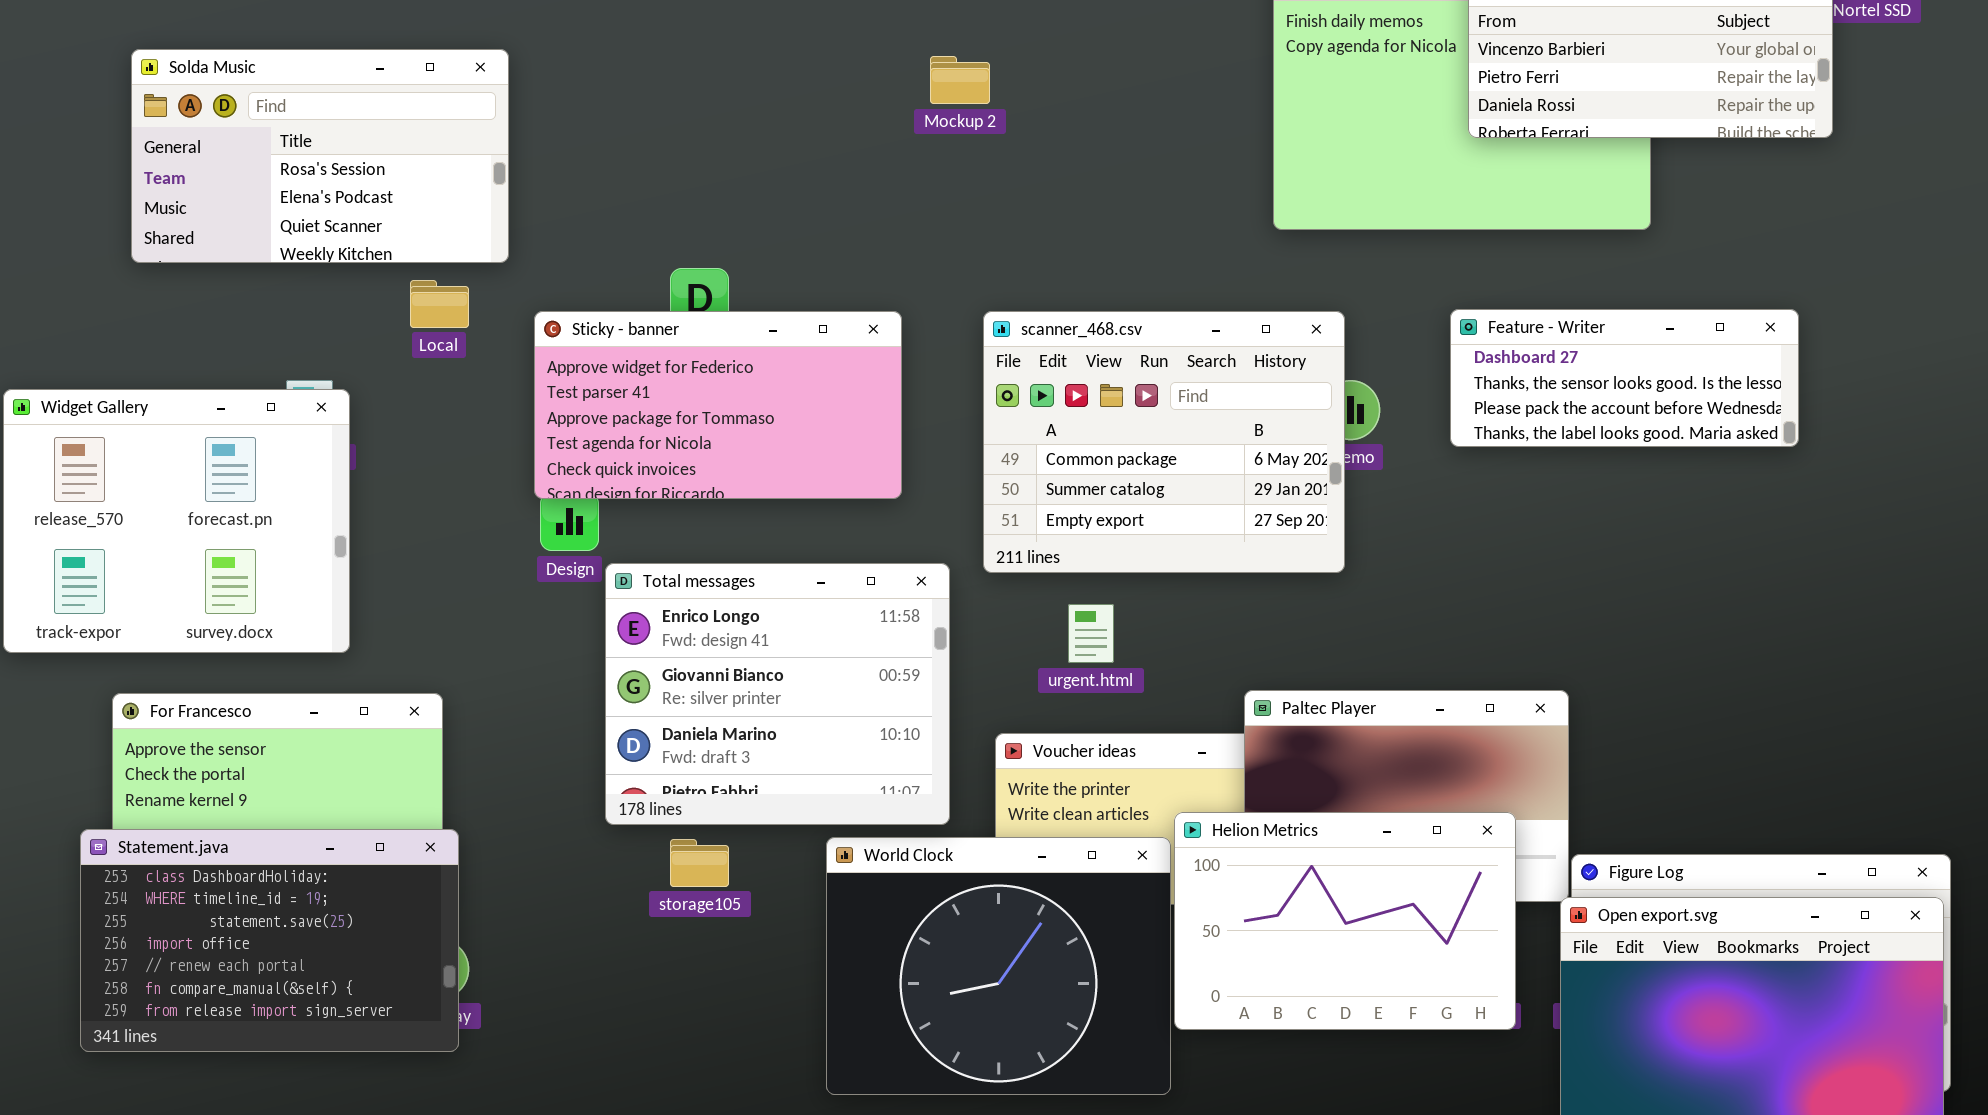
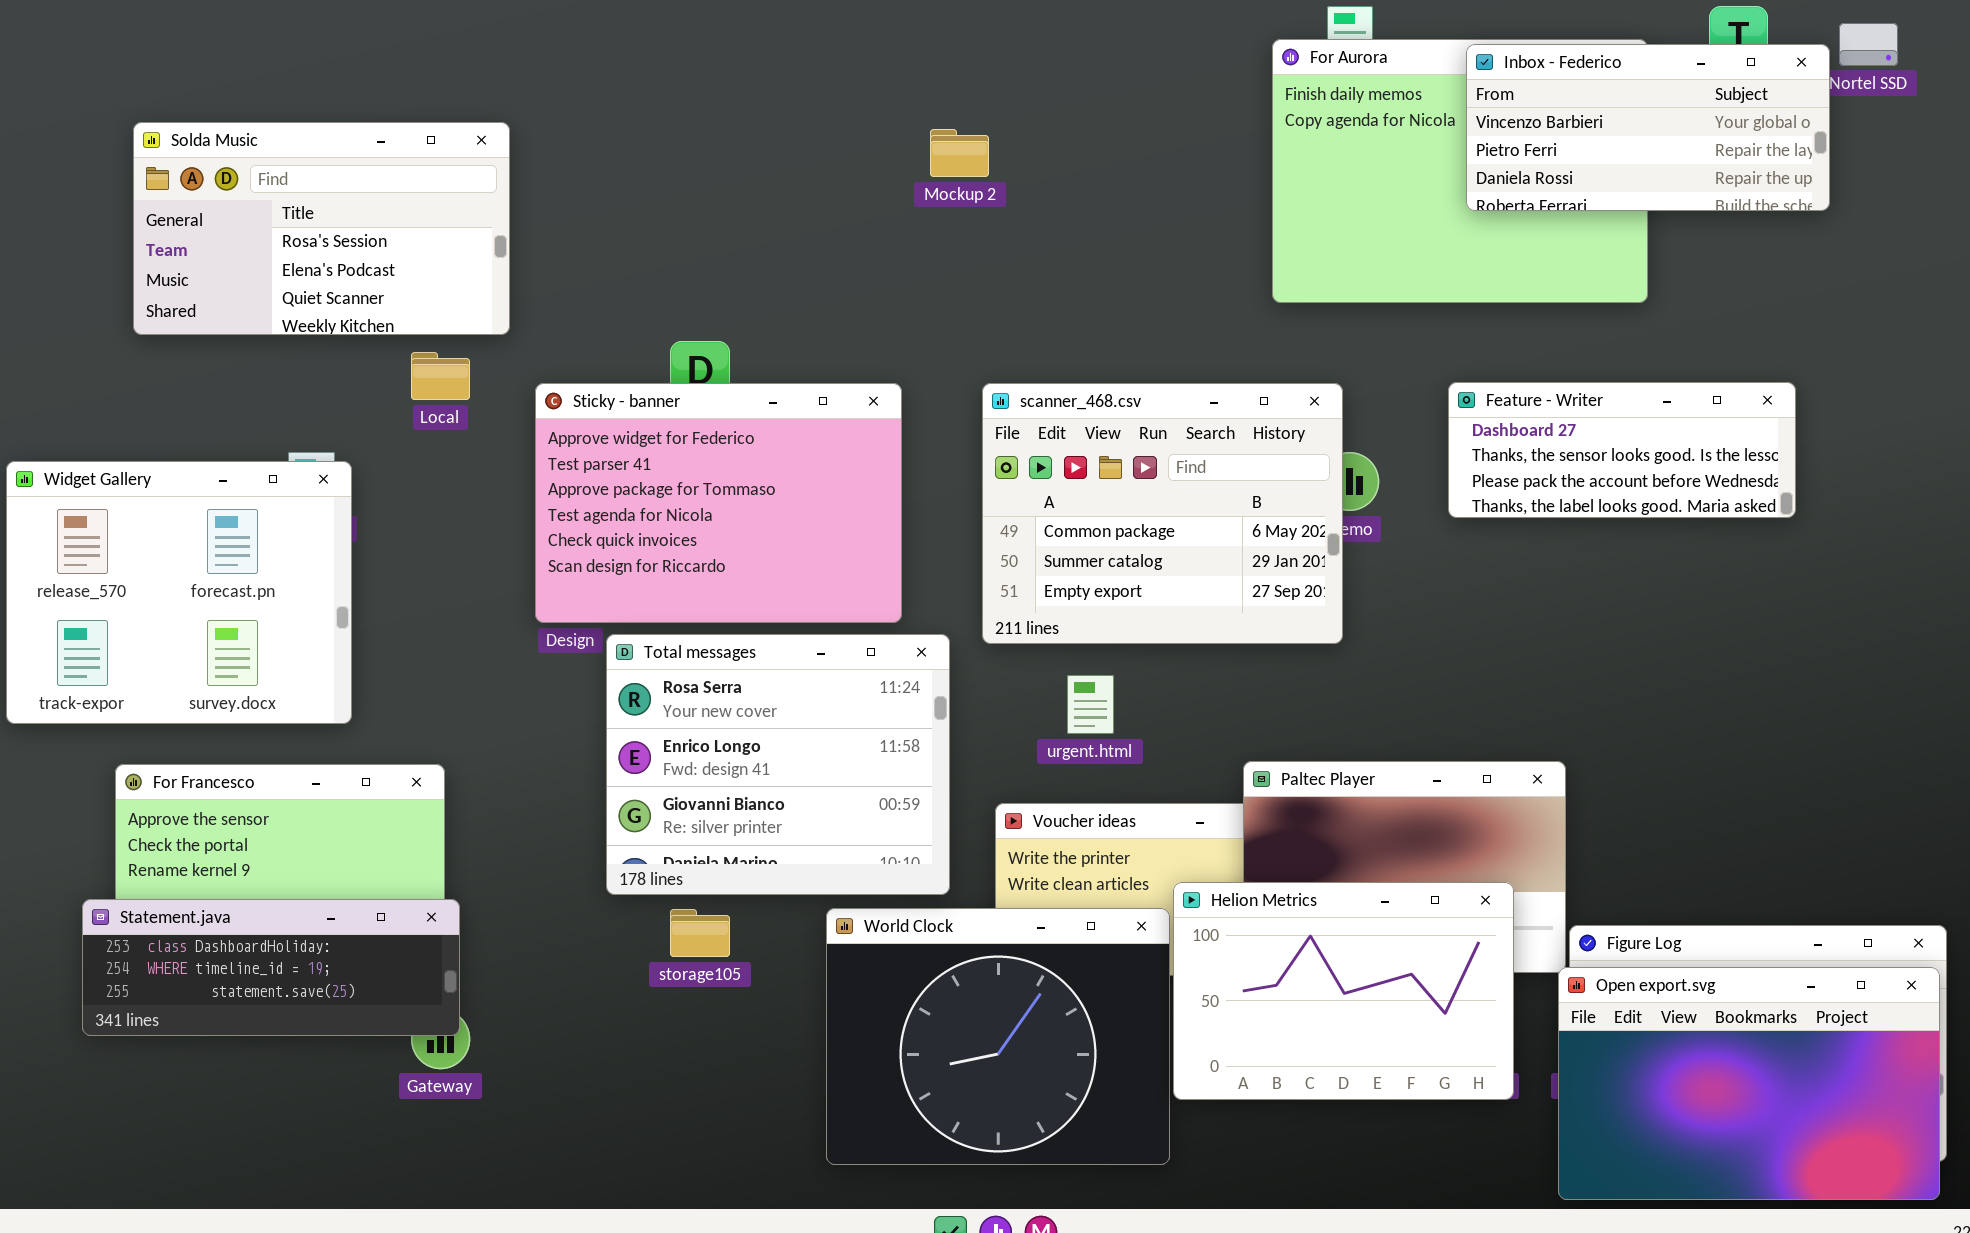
Sticky - banner: [534,311,902,499] -> [535,383,902,623], resized
Total messages: [605,563,950,825] -> [606,634,950,895], scrolled up 1 row
Statement.java: [80,829,459,1052] -> [82,899,460,1036], resized

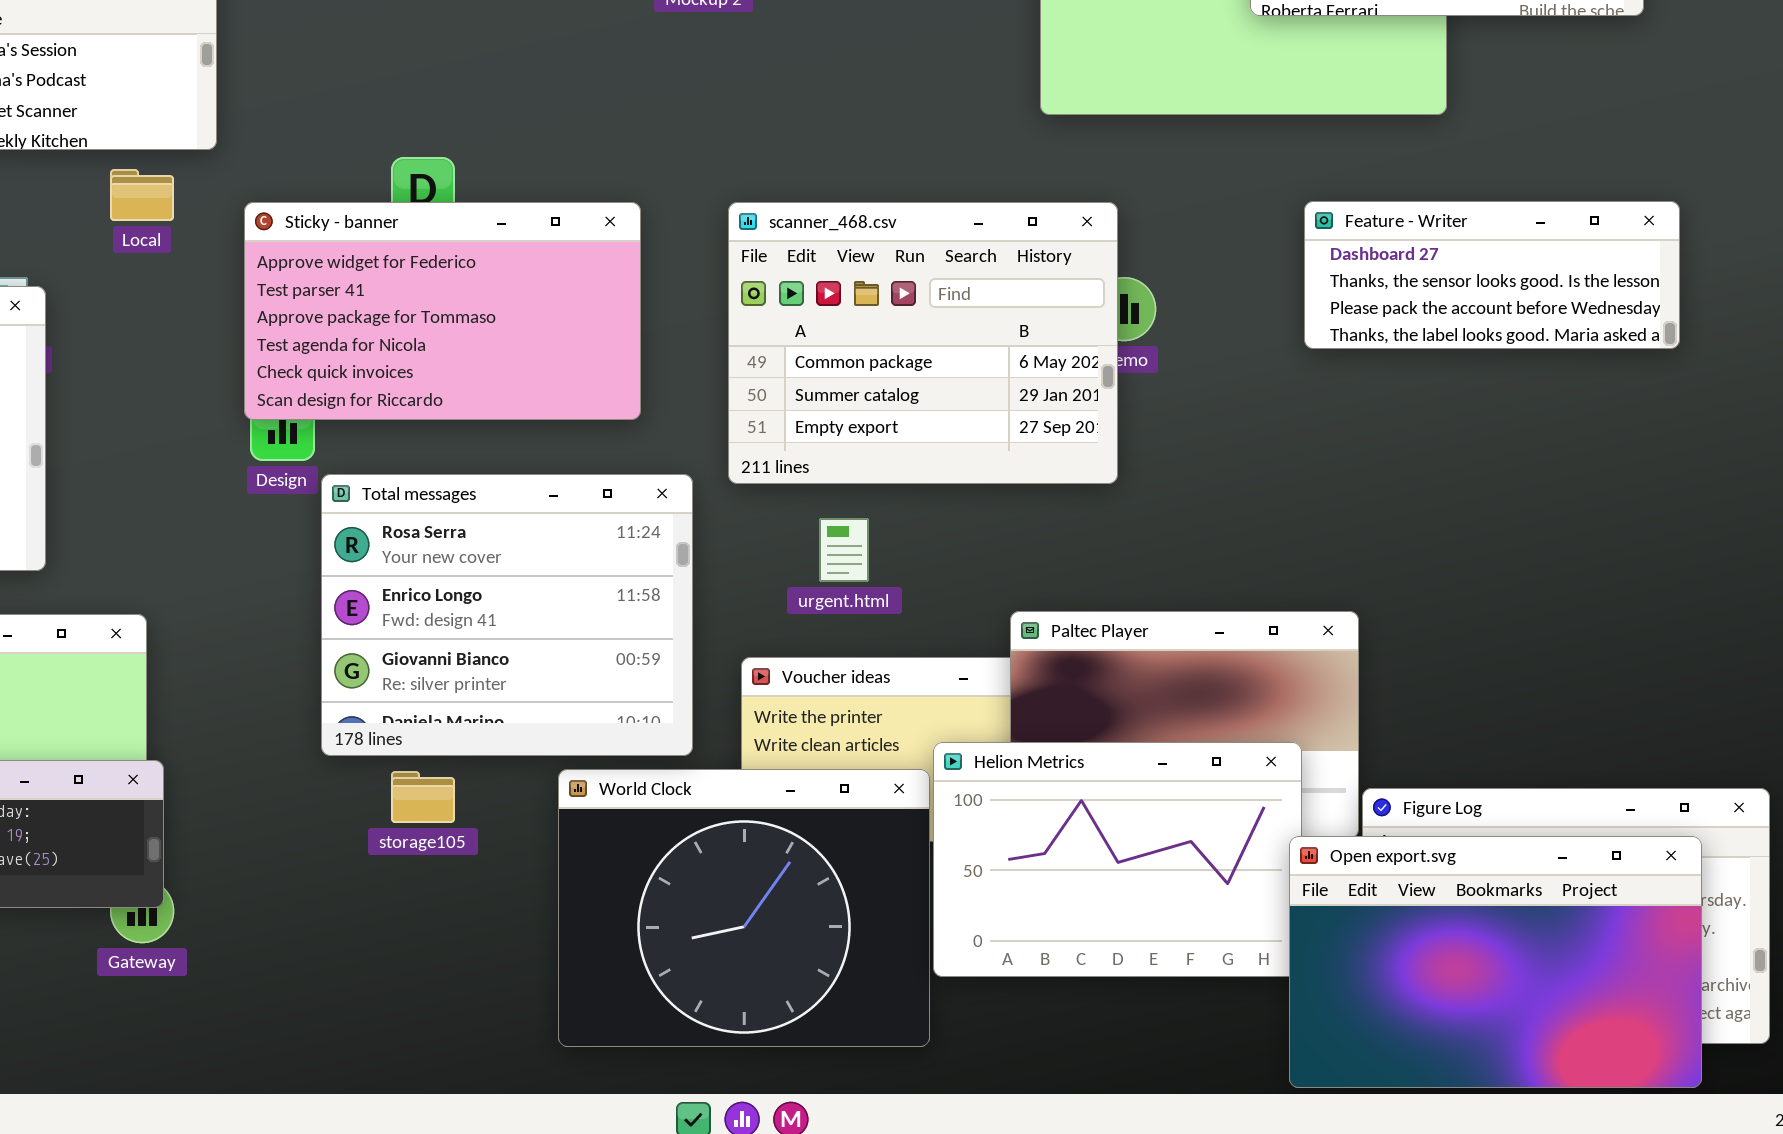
Feature - Writer: [1448,382,1796,518] -> [1304,201,1680,349], moved
Sticky - banner: [535,383,902,623] -> [244,202,641,420], resized
Open export.svg: [1558,967,1940,1200] -> [1289,836,1702,1088], moved

